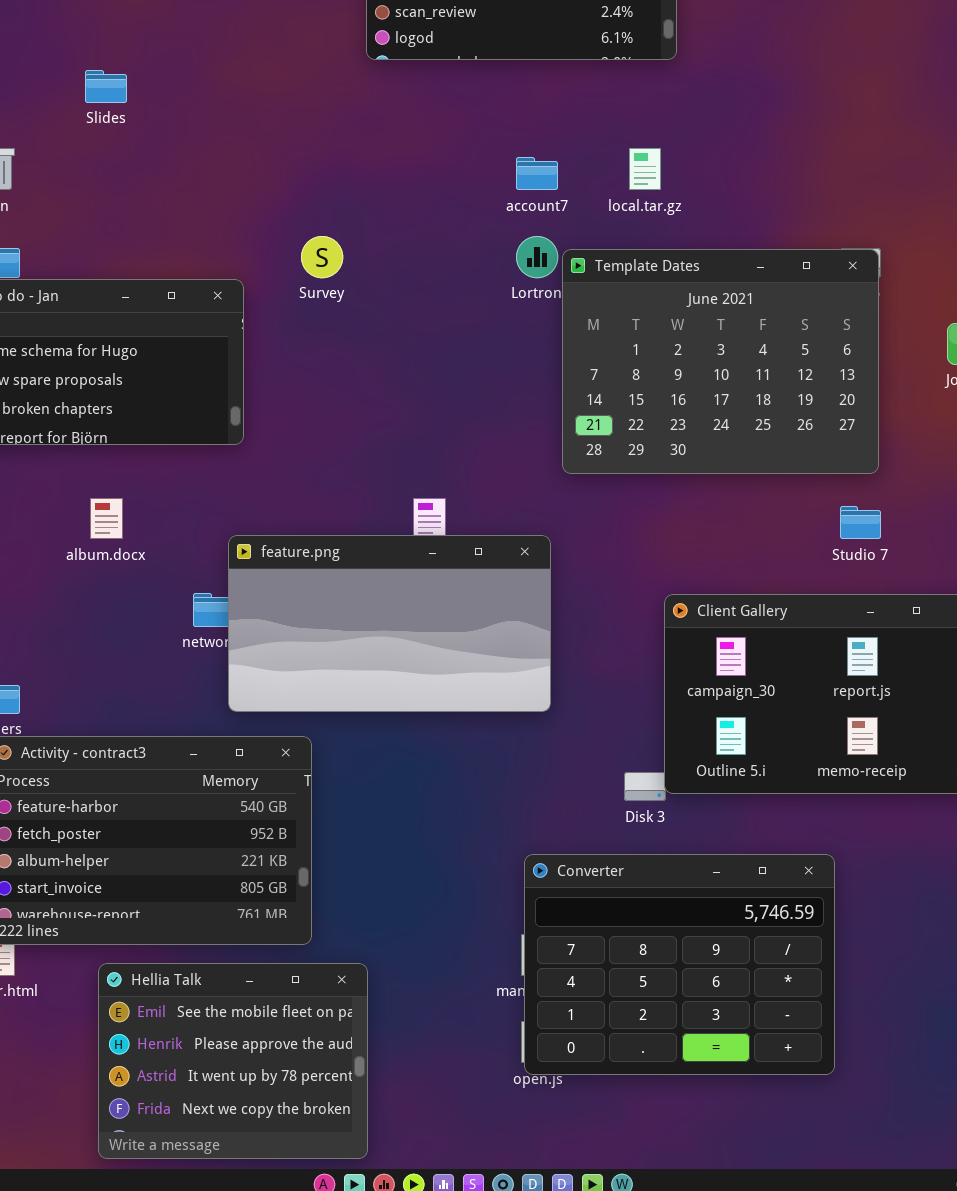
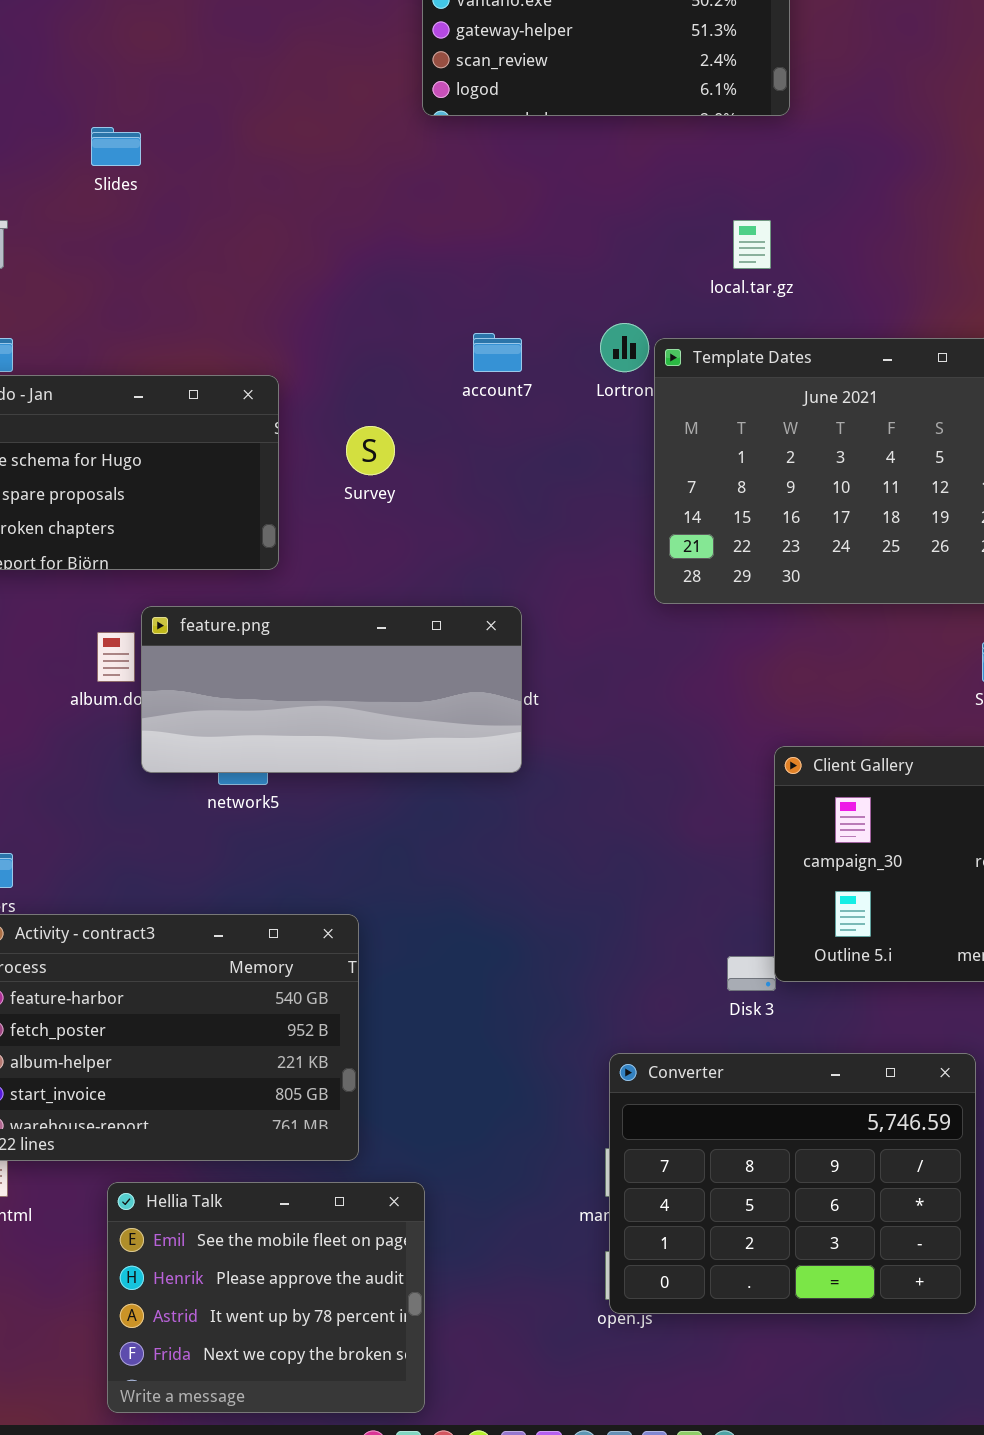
account7: [516,157,558,190] -> [473,333,522,372], moved
Survey: [301,236,343,278] -> [346,426,395,475], moved
feature.png: [228,535,551,712] -> [141,606,522,773], moved, resized

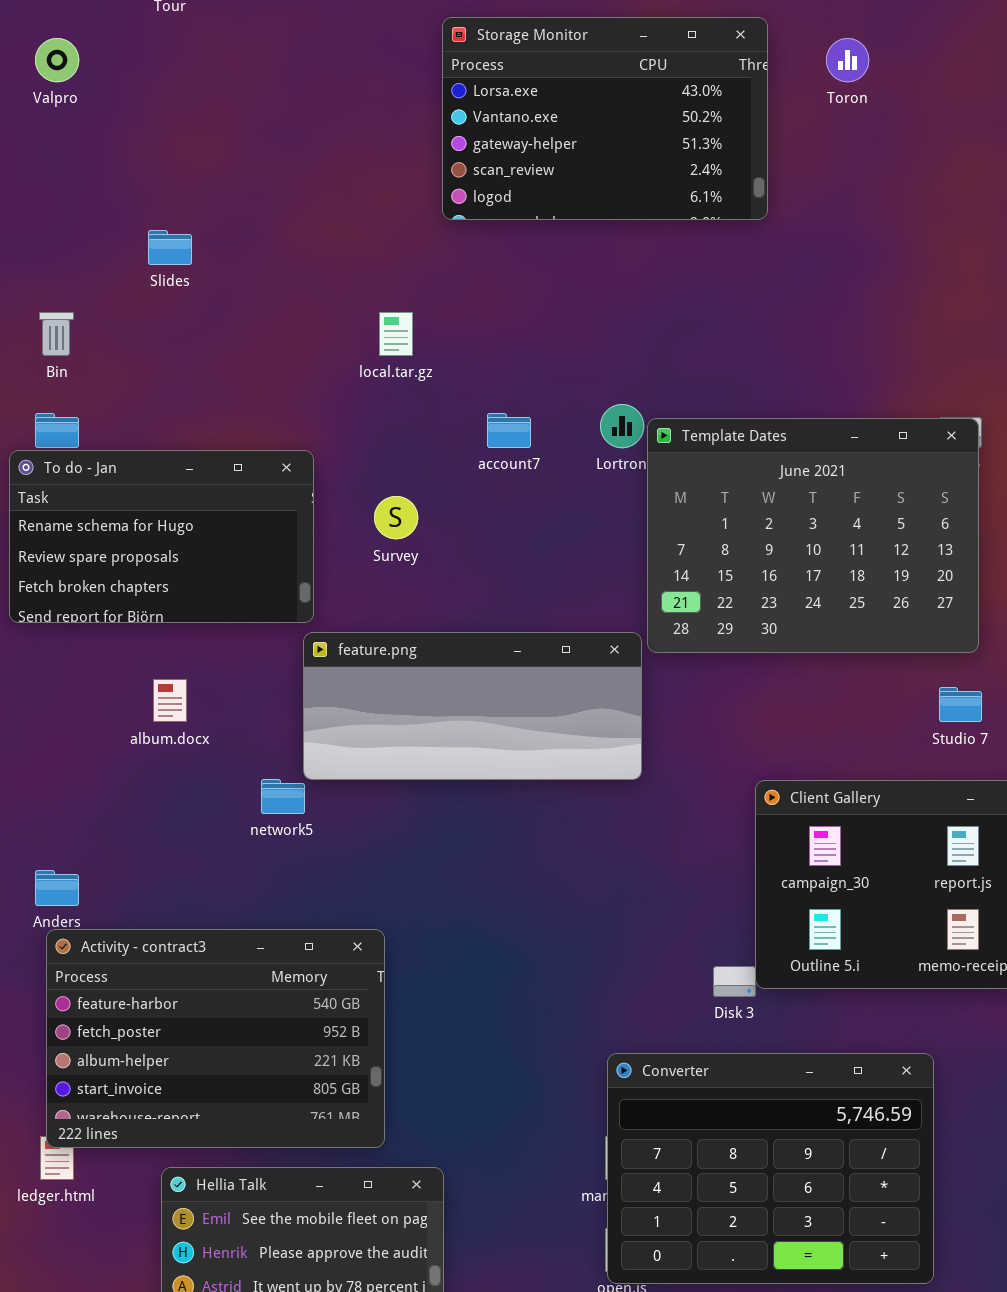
local.tar.gz: [733,220,771,269] -> [379,312,413,356], moved
feature.png: [141,606,522,773] -> [303,632,642,780], moved

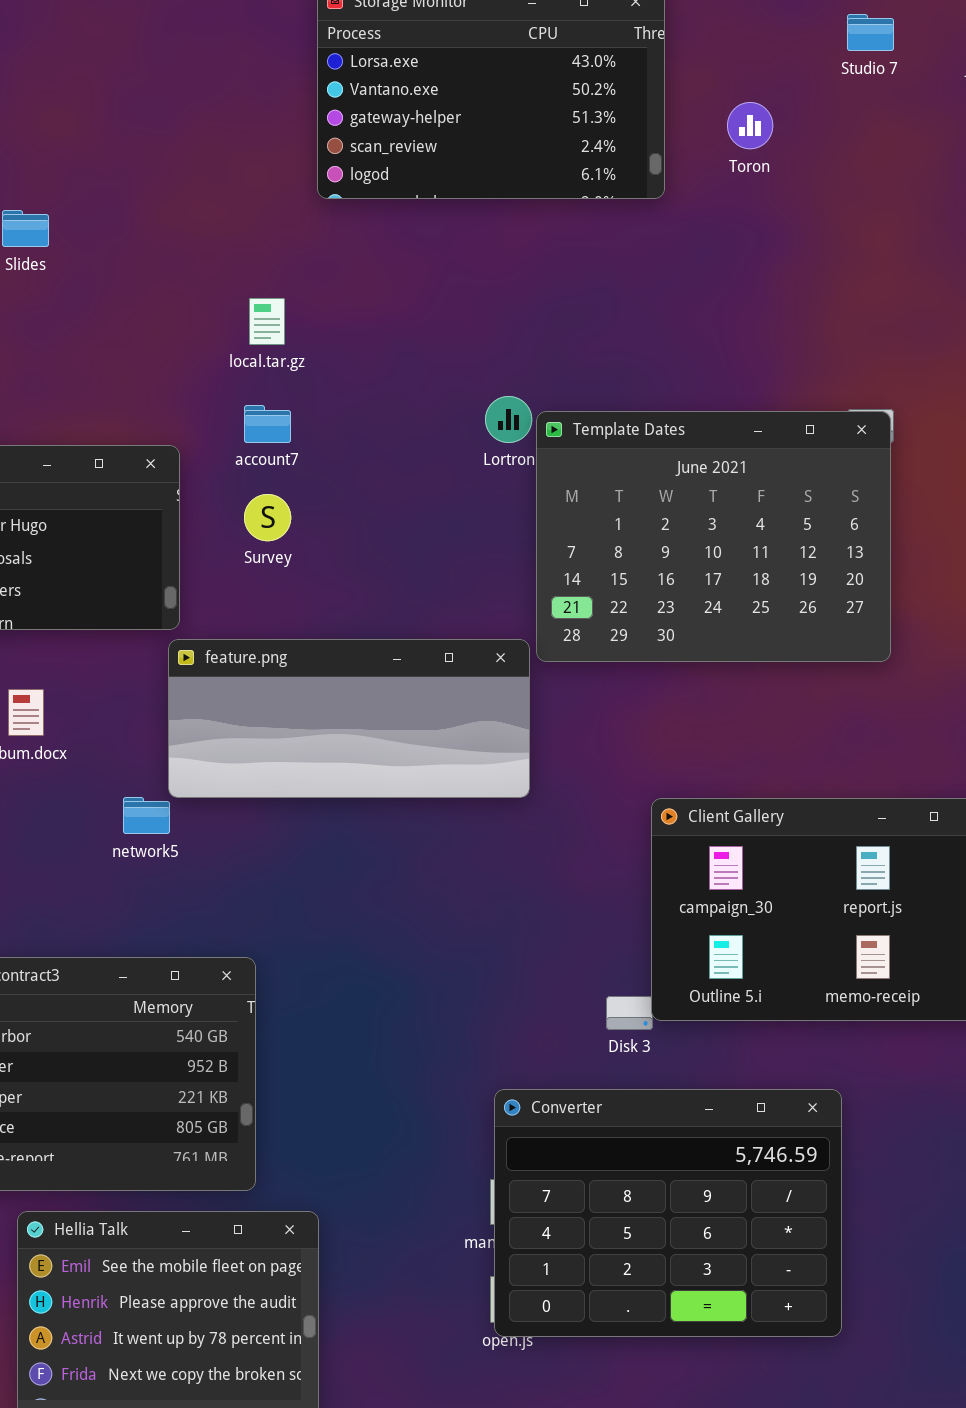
Toron: [826,38,869,82] -> [727,102,773,149], moved
account7: [487,413,531,448] -> [244,405,291,443], moved
Studio 7: [939,687,982,722] -> [847,14,894,51], moved

